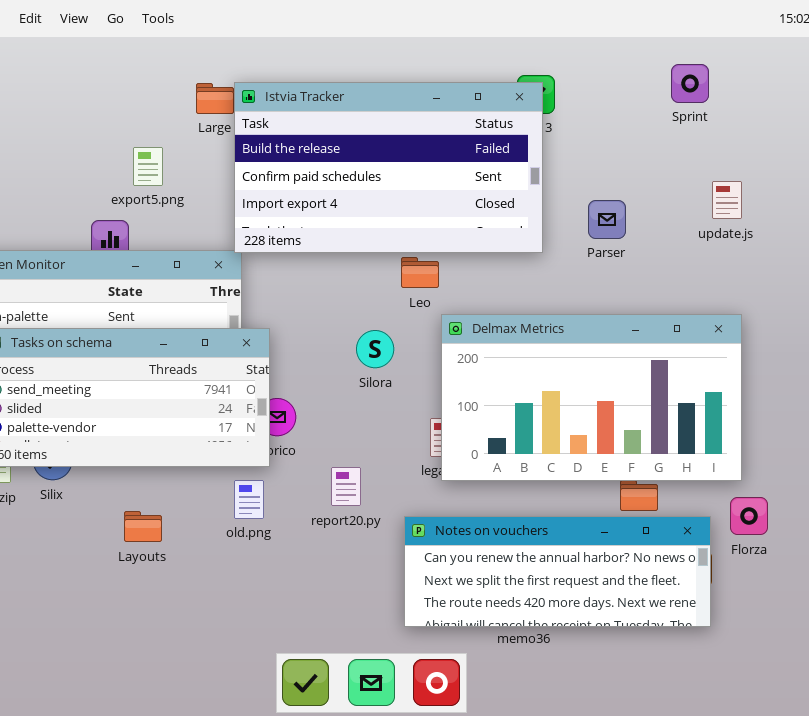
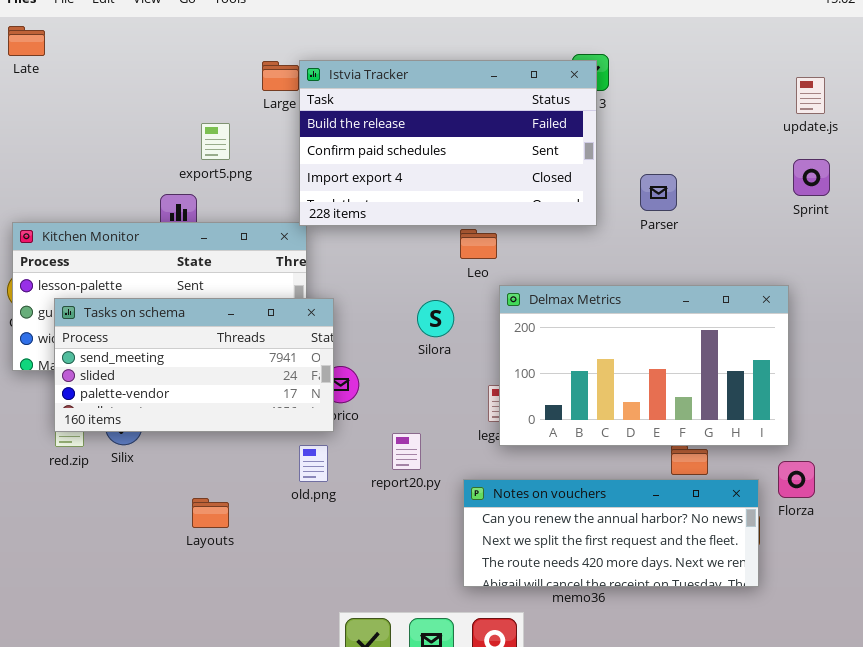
Sprint: [671,64,709,103] -> [793,159,830,196], moved
update.js: [712,181,742,219] -> [796,77,825,114], moved
Layouts: [124,511,162,542] -> [192,498,229,528], moved

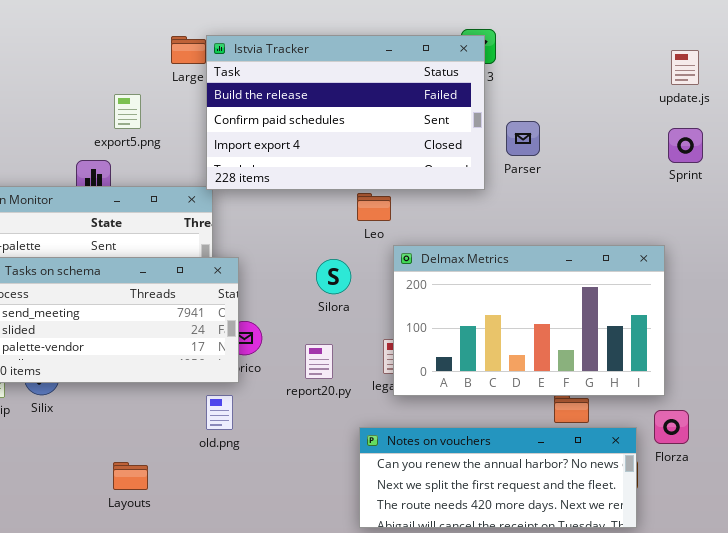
Parser: [640,174,677,211] -> [506,121,540,156], moved
report20.py: [392,433,421,470] -> [305,344,333,379], moved
Layouts: [192,498,229,528] -> [113,462,148,490], moved

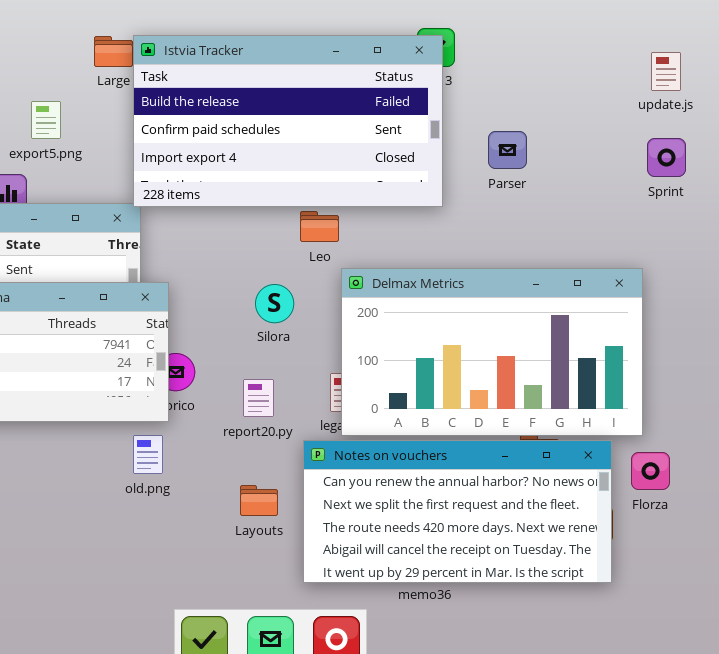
Parser: [506,121,540,156] -> [488,131,527,169], moved
Notes on vouchers: [359,427,637,528] -> [303,440,612,583], resized
Layouts: [113,462,148,490] -> [240,485,278,516], moved

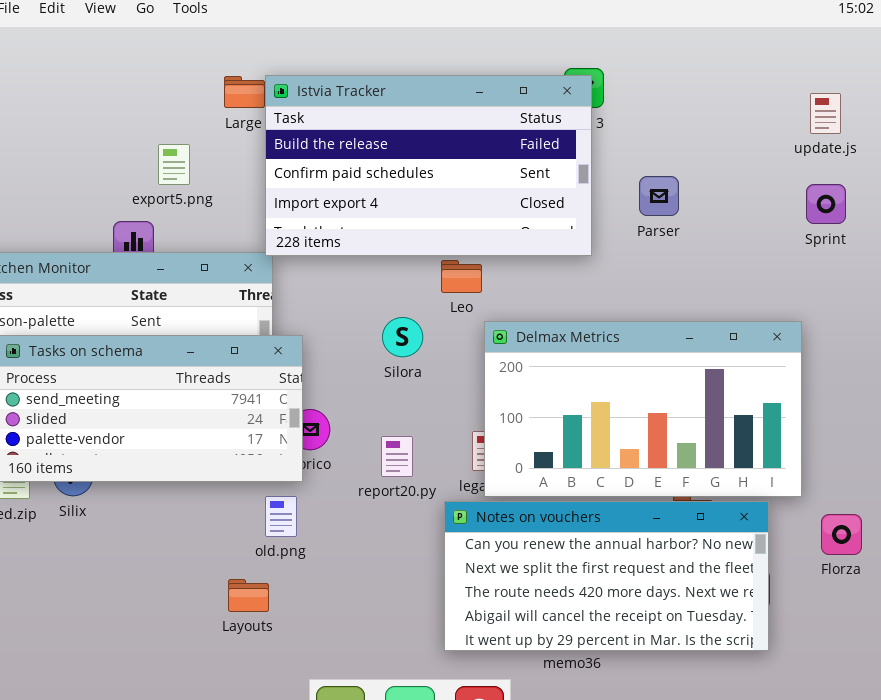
Silora: [255,284,294,323] -> [382,317,423,357], moved
Florza: [631,452,670,490] -> [821,514,862,555], moved
Layouts: [240,485,278,516] -> [228,579,269,612], moved

